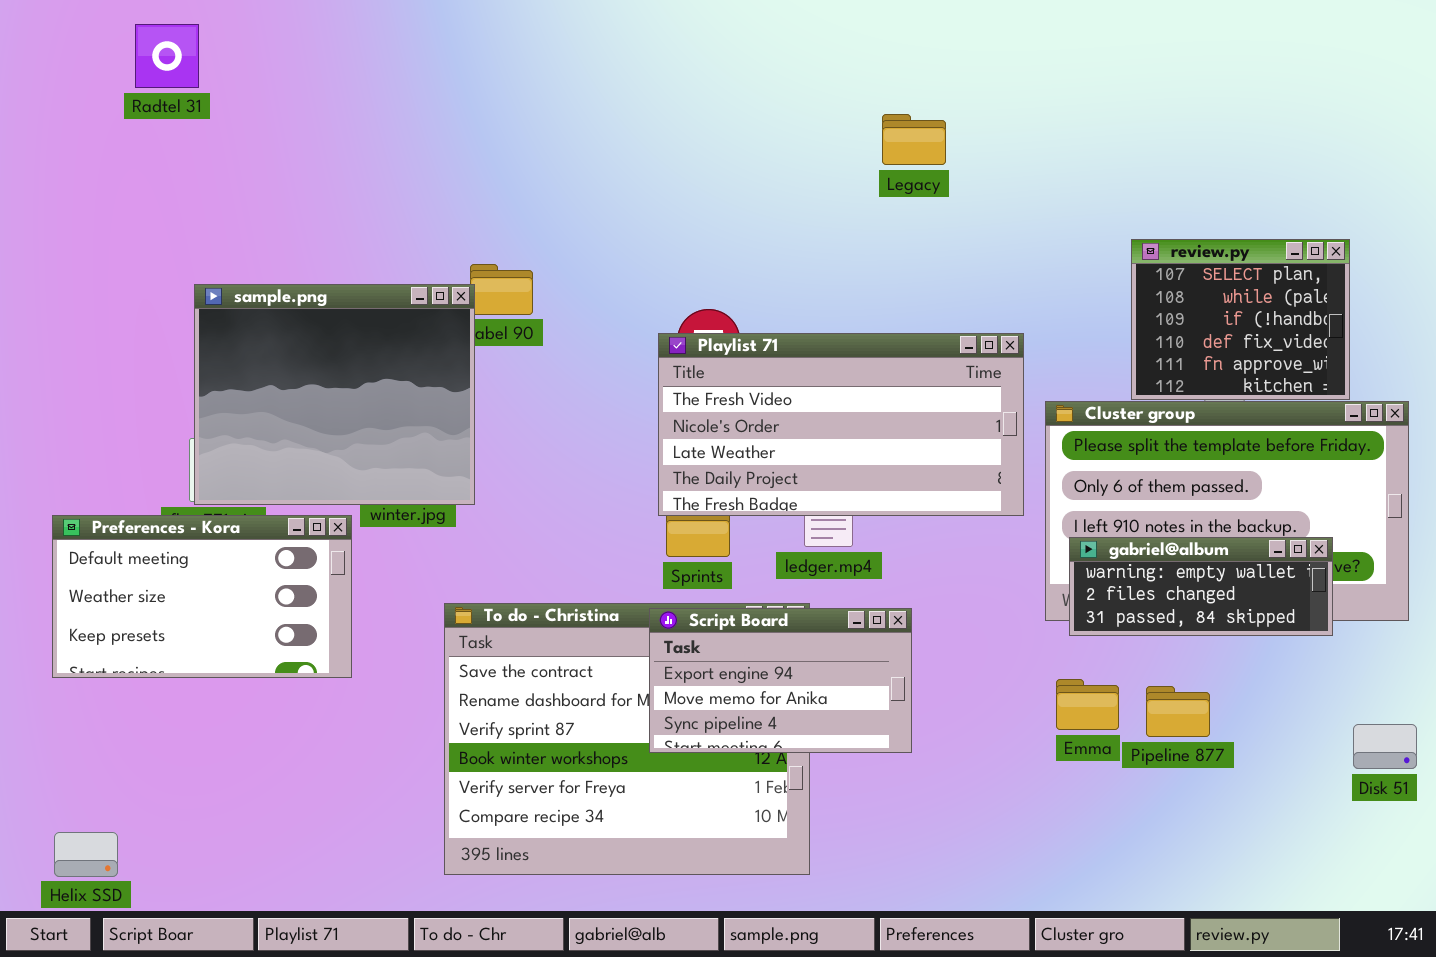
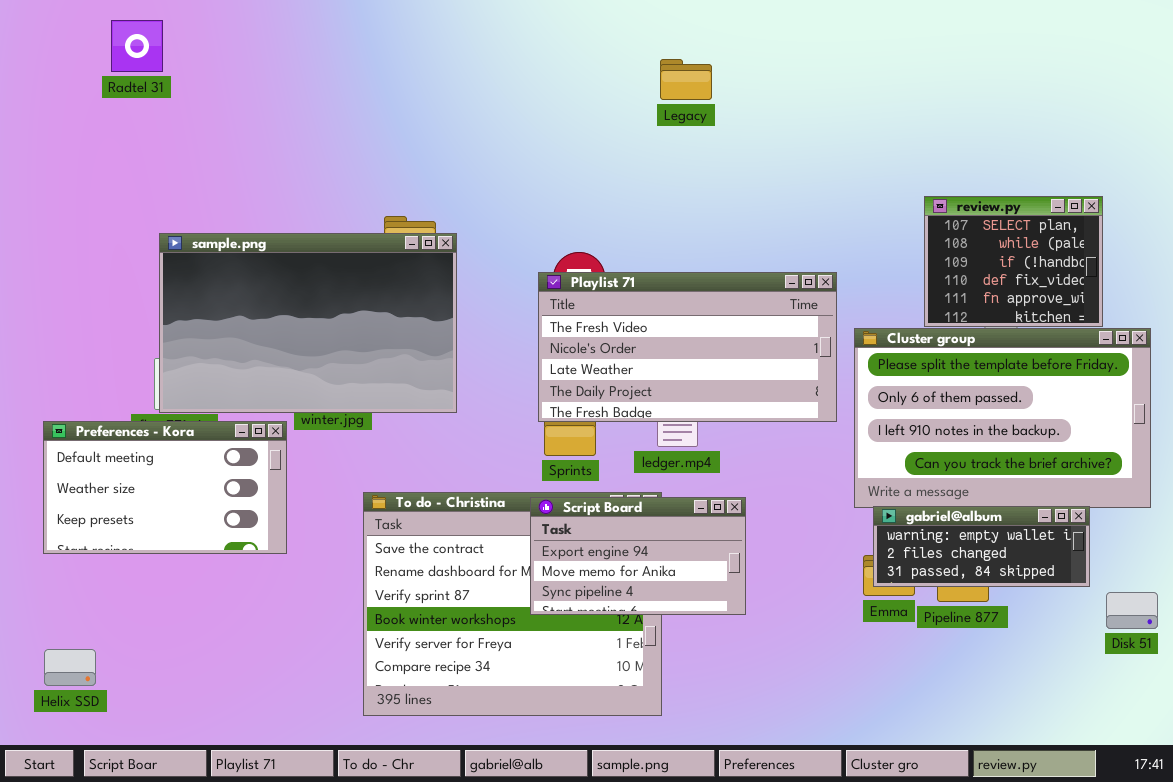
Legacy: [882,114,946,165] -> [660,59,712,100], moved
sample.png: [194,284,475,505] -> [159,233,457,413], resized
gabriel@album: [1069,537,1333,636] -> [873,506,1090,587], moved
Helix SSD: [54,832,118,877] -> [44,649,96,686], moved

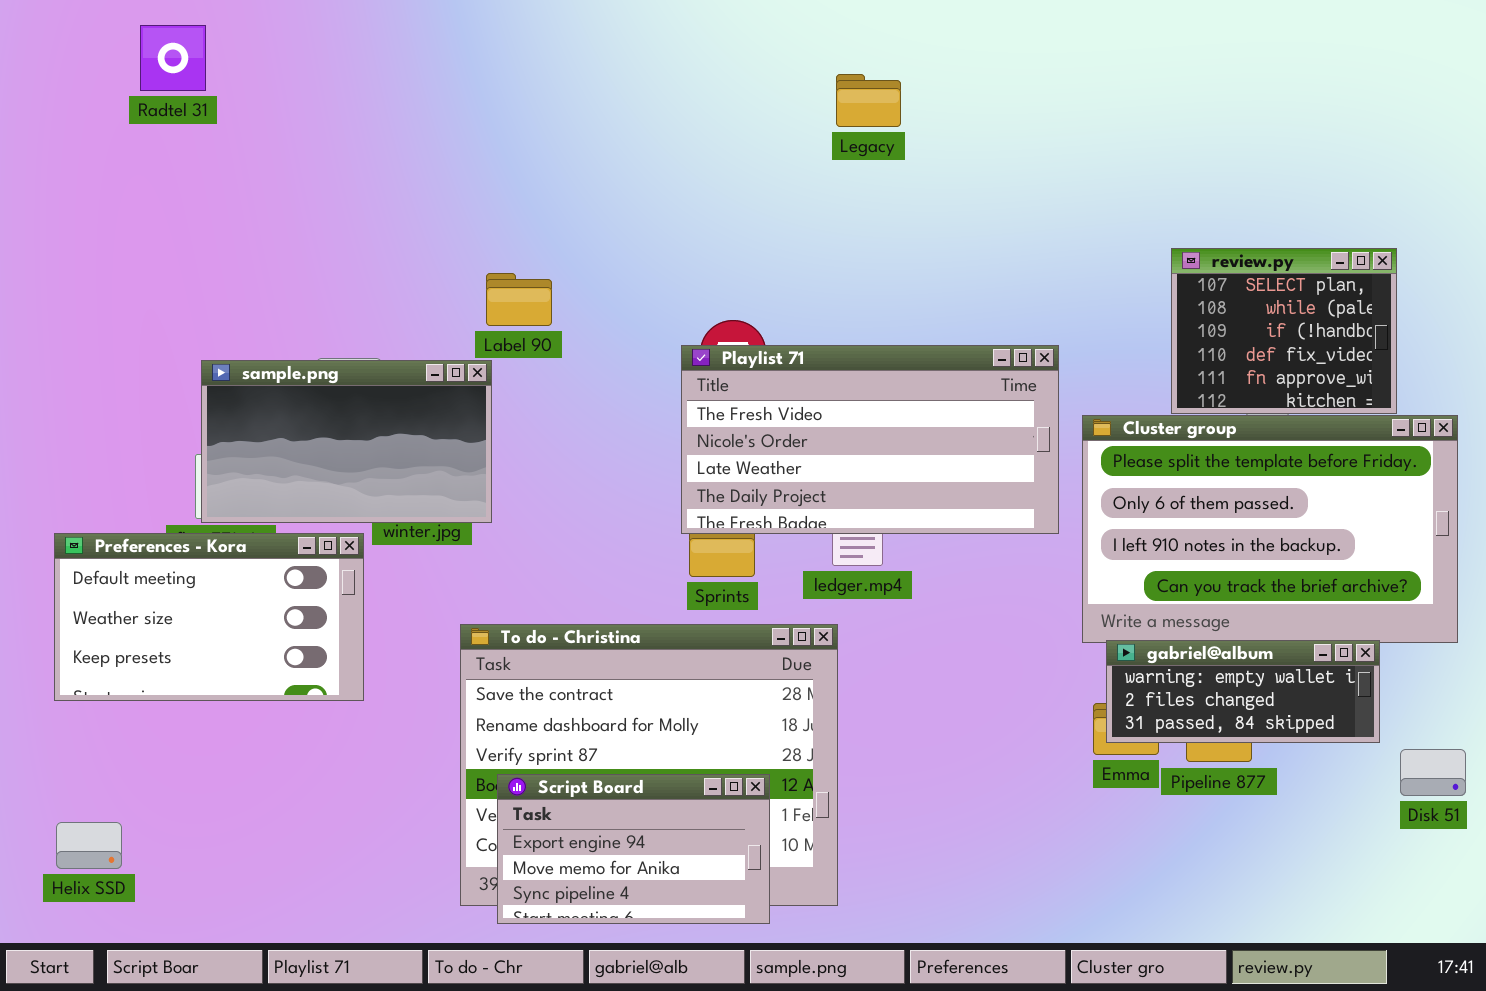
sample.png: [159,233,457,413] -> [201,360,492,523], resized
Script Board: [530,497,746,615] -> [497,774,770,924], moved

